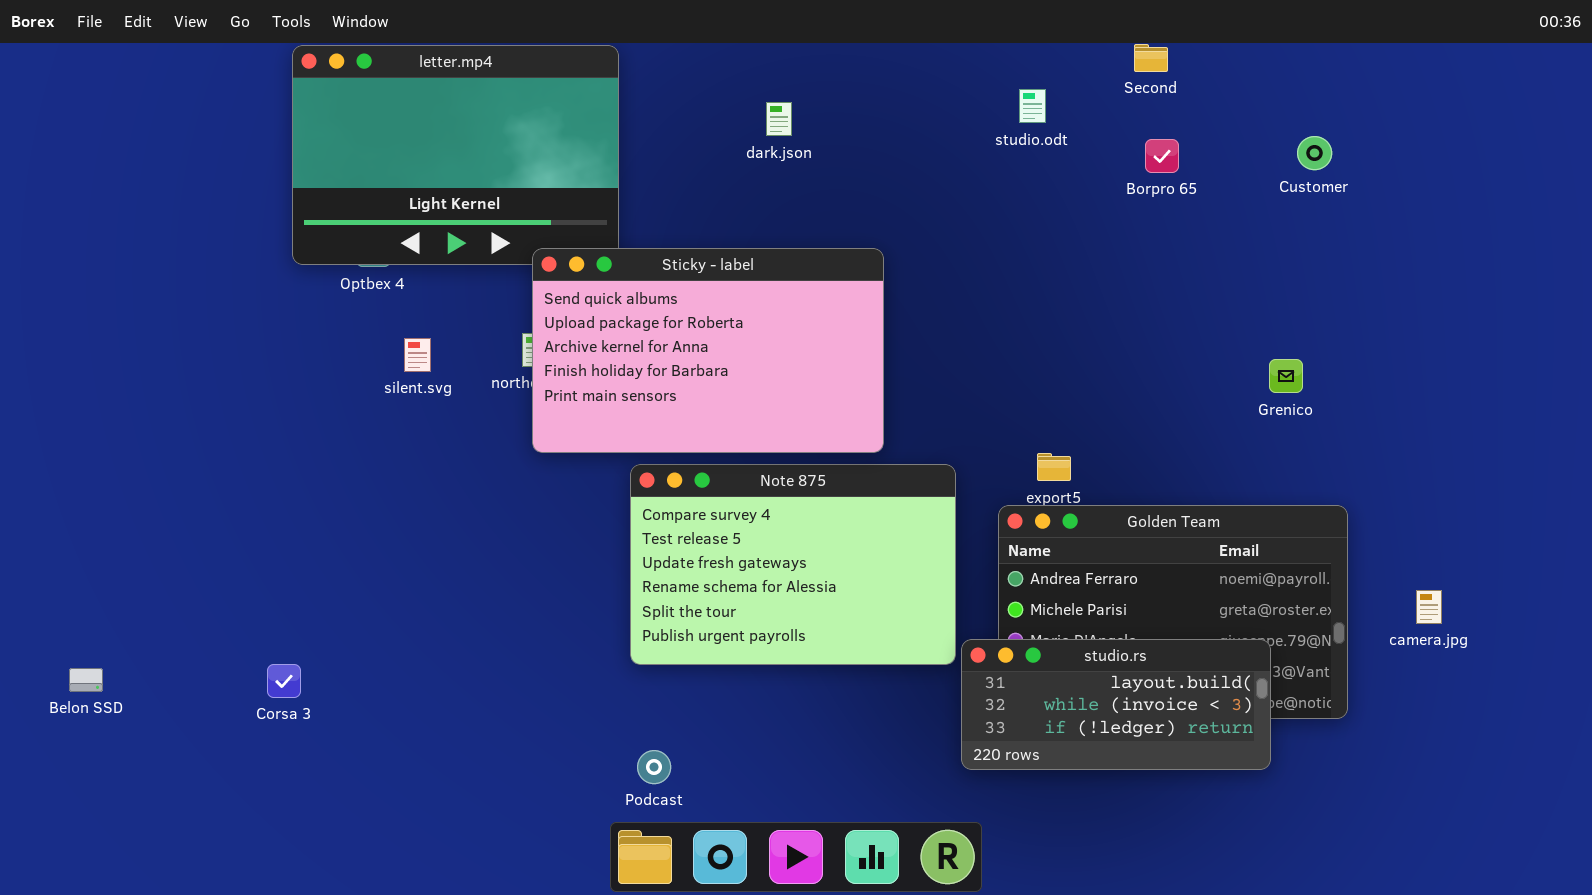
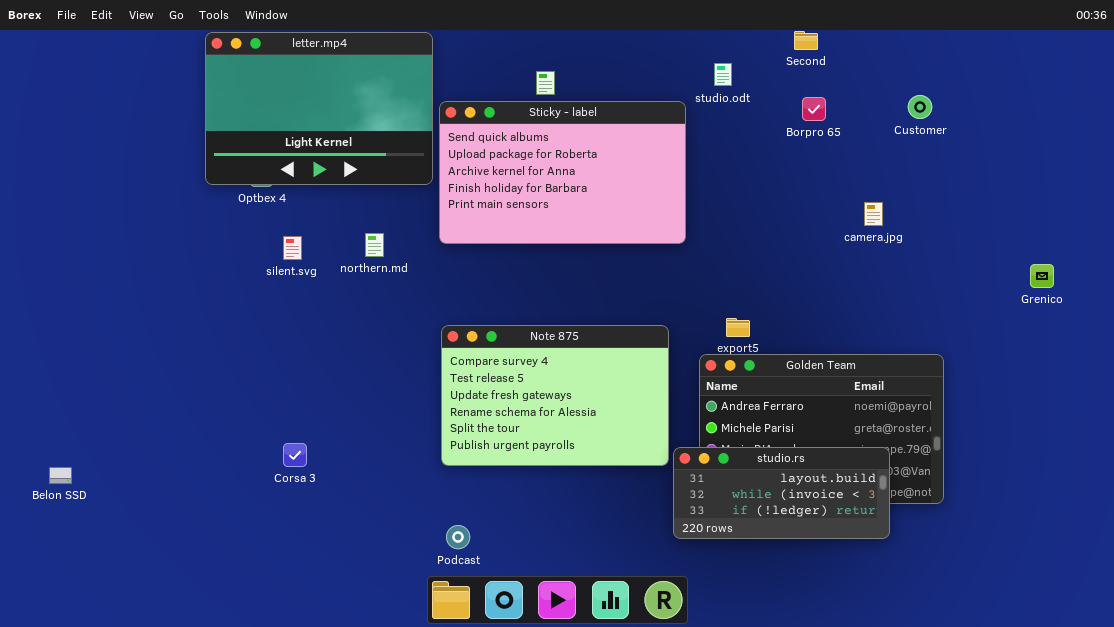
Sticky - label: [532,248,884,453] -> [439,101,686,244], moved
Grenico: [1269,359,1303,393] -> [1030,264,1054,288], moved
camera.jpg: [1416,590,1442,624] -> [864,202,883,226], moved
Corsa 3: [267,664,301,698] -> [283,443,307,467], moved

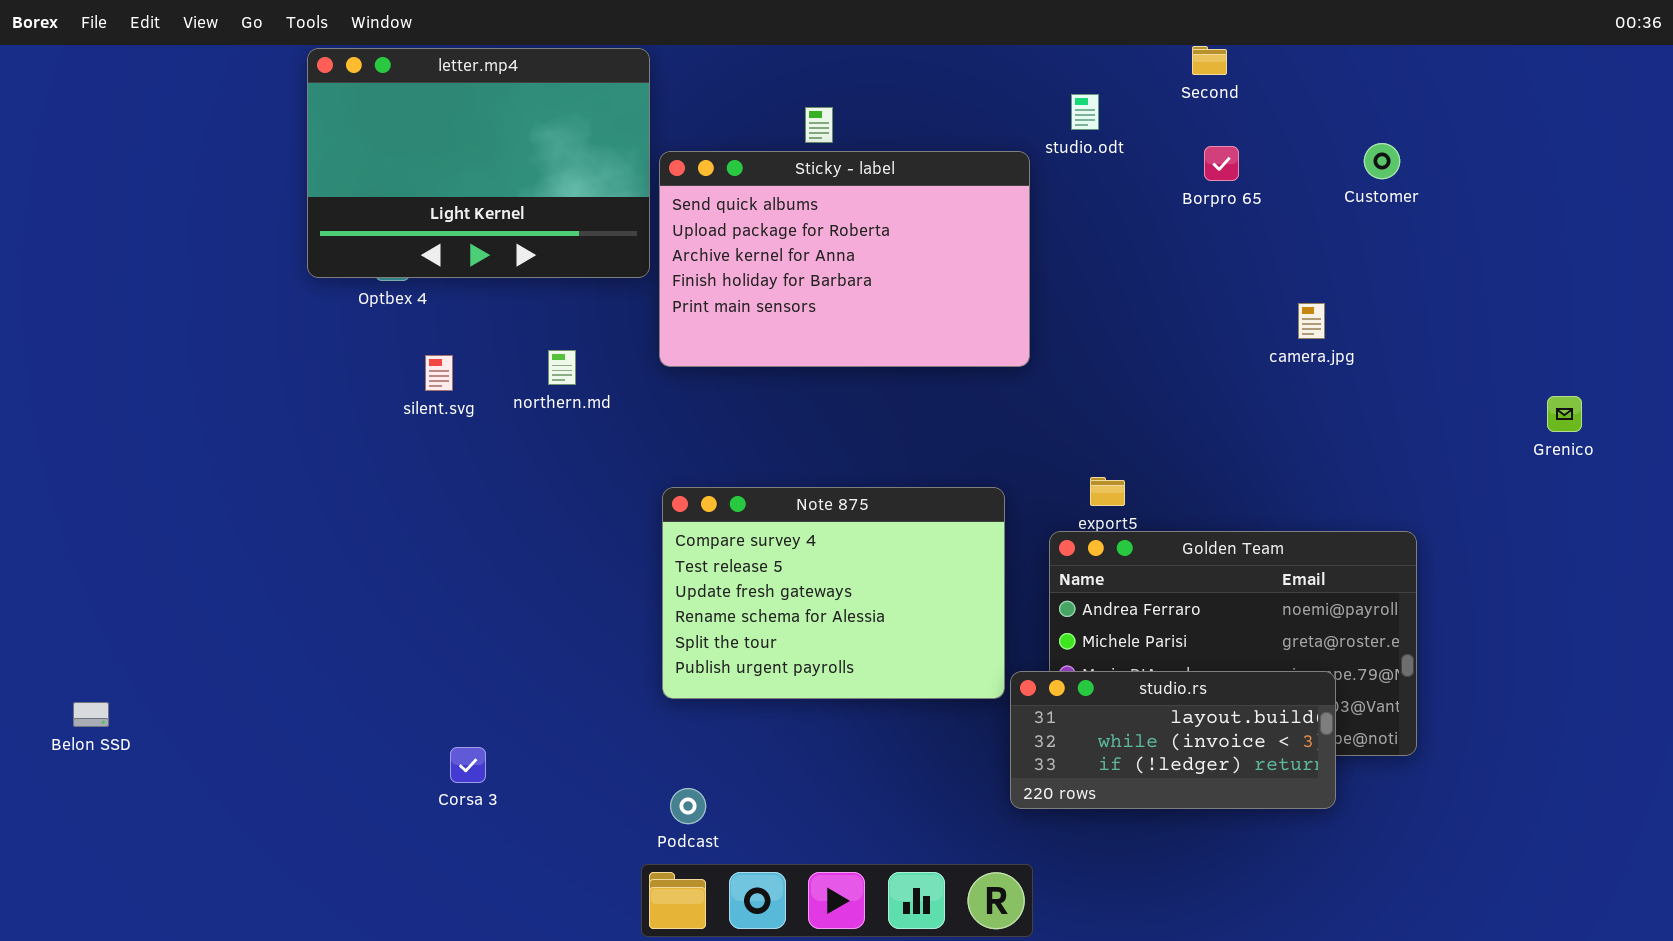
Corsa 3: [283,443,307,467] -> [450,747,486,783], moved

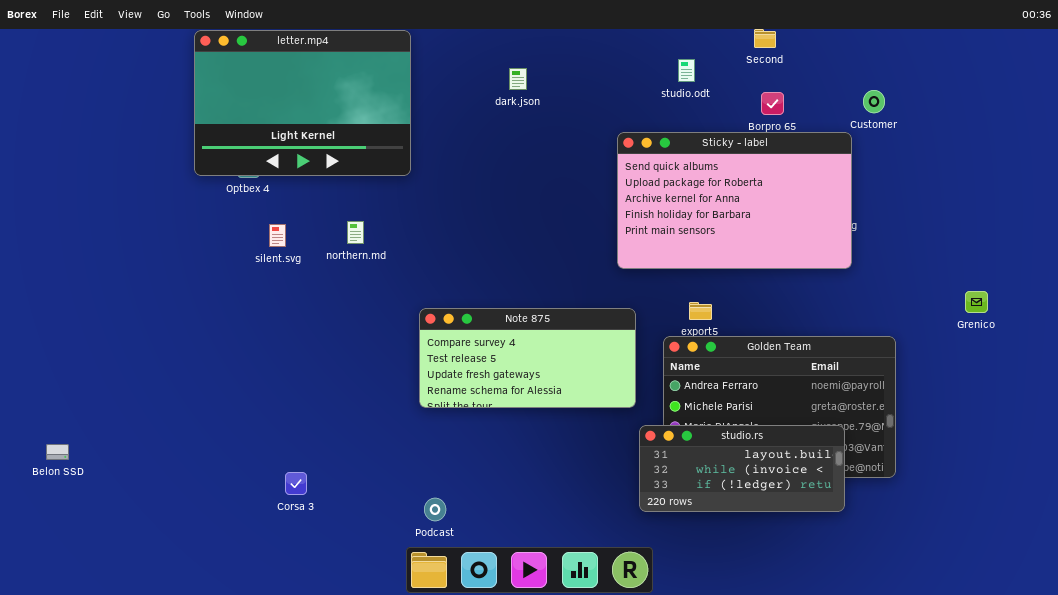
Sticky - label: [659,151,1030,367] -> [617,132,852,269], moved
Grenico: [1547,396,1582,432] -> [965,291,988,313], moved
Note 875: [662,487,1005,699] -> [419,308,636,408], resized

